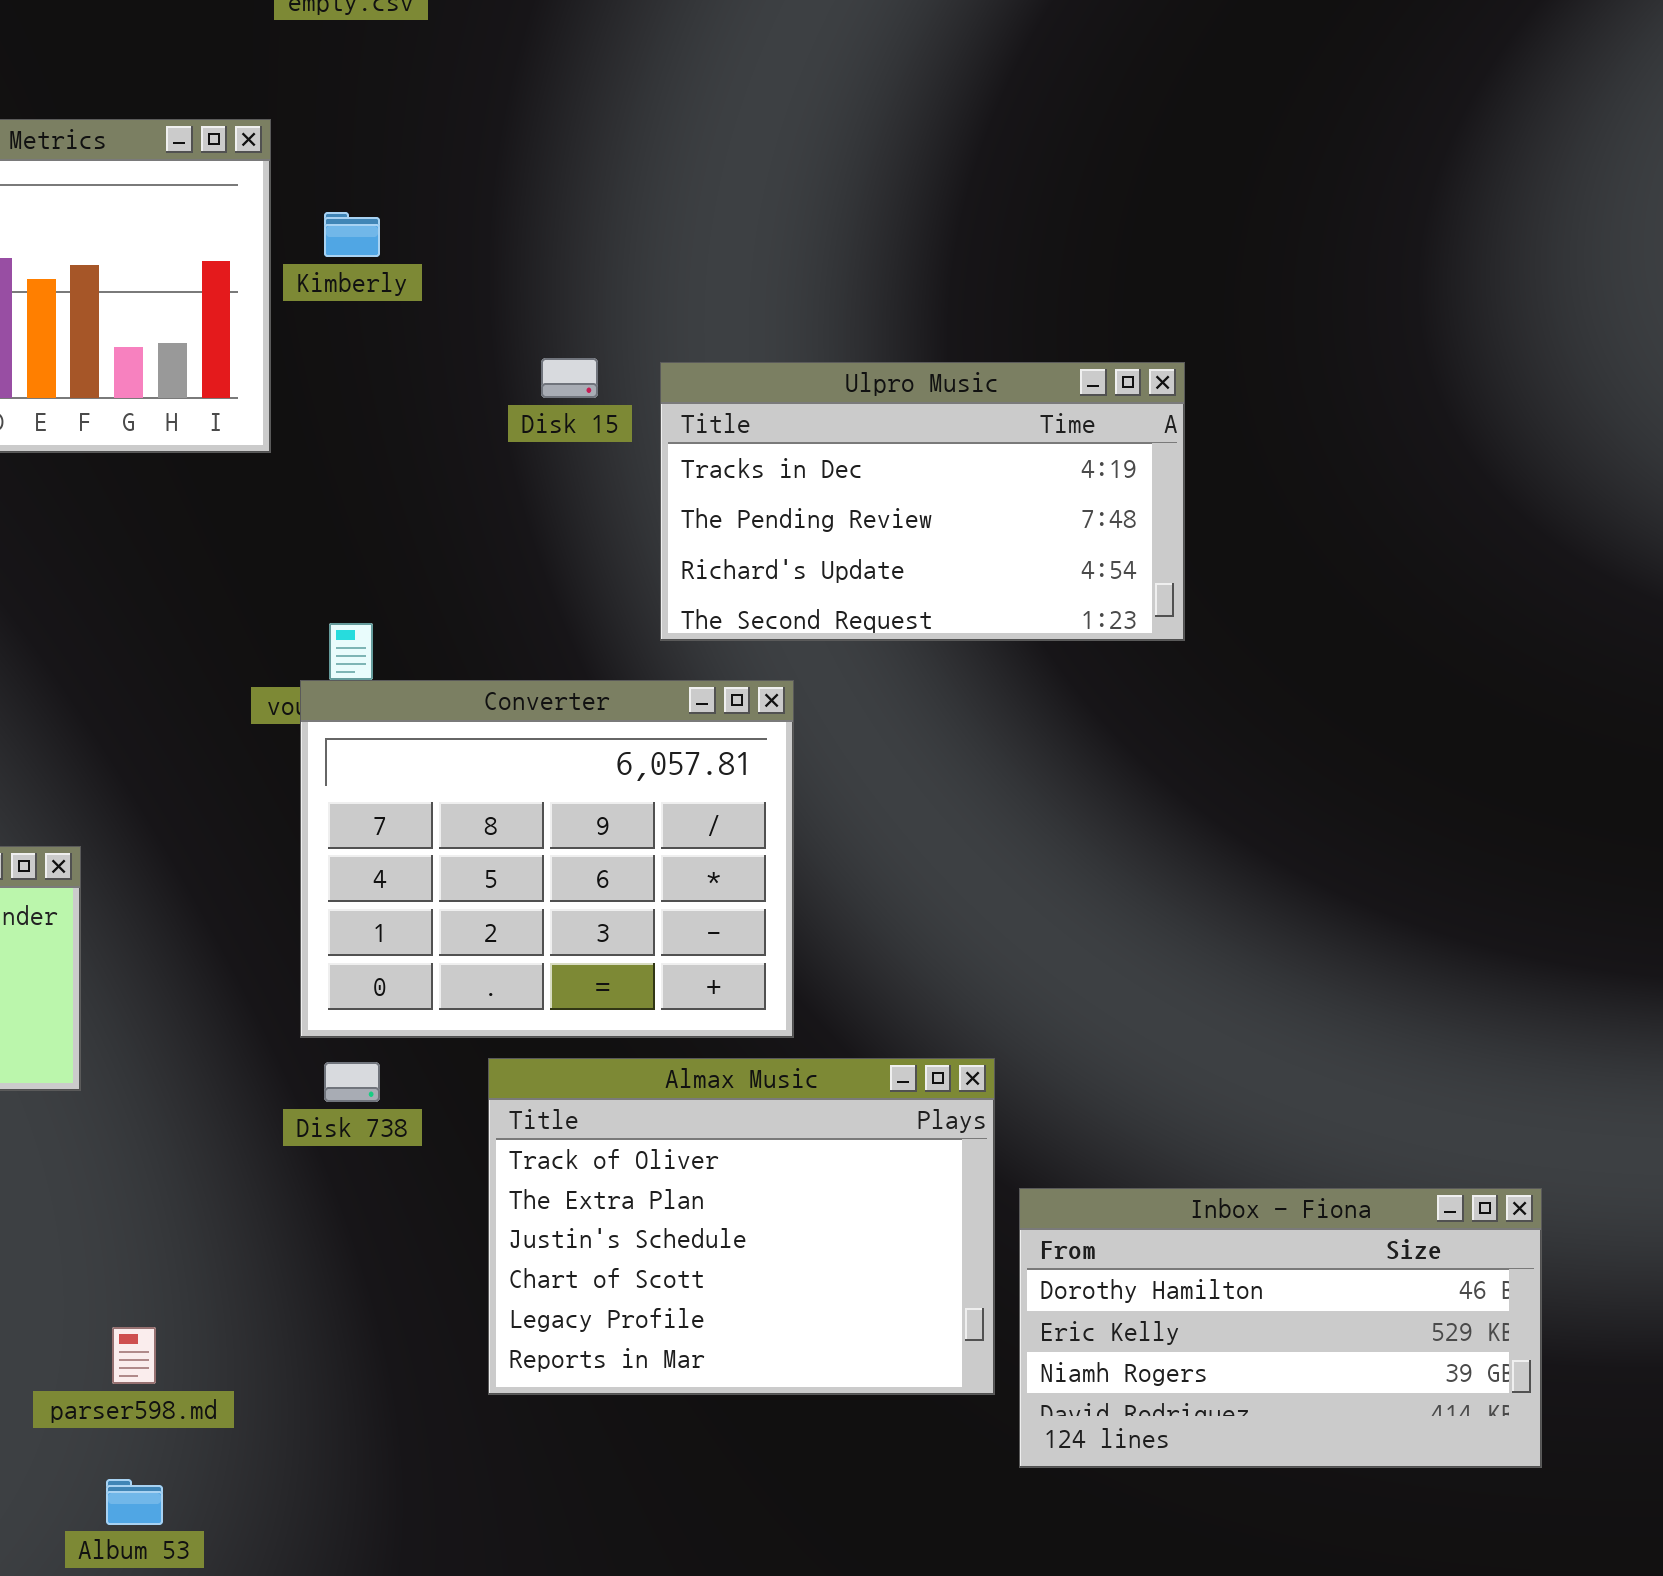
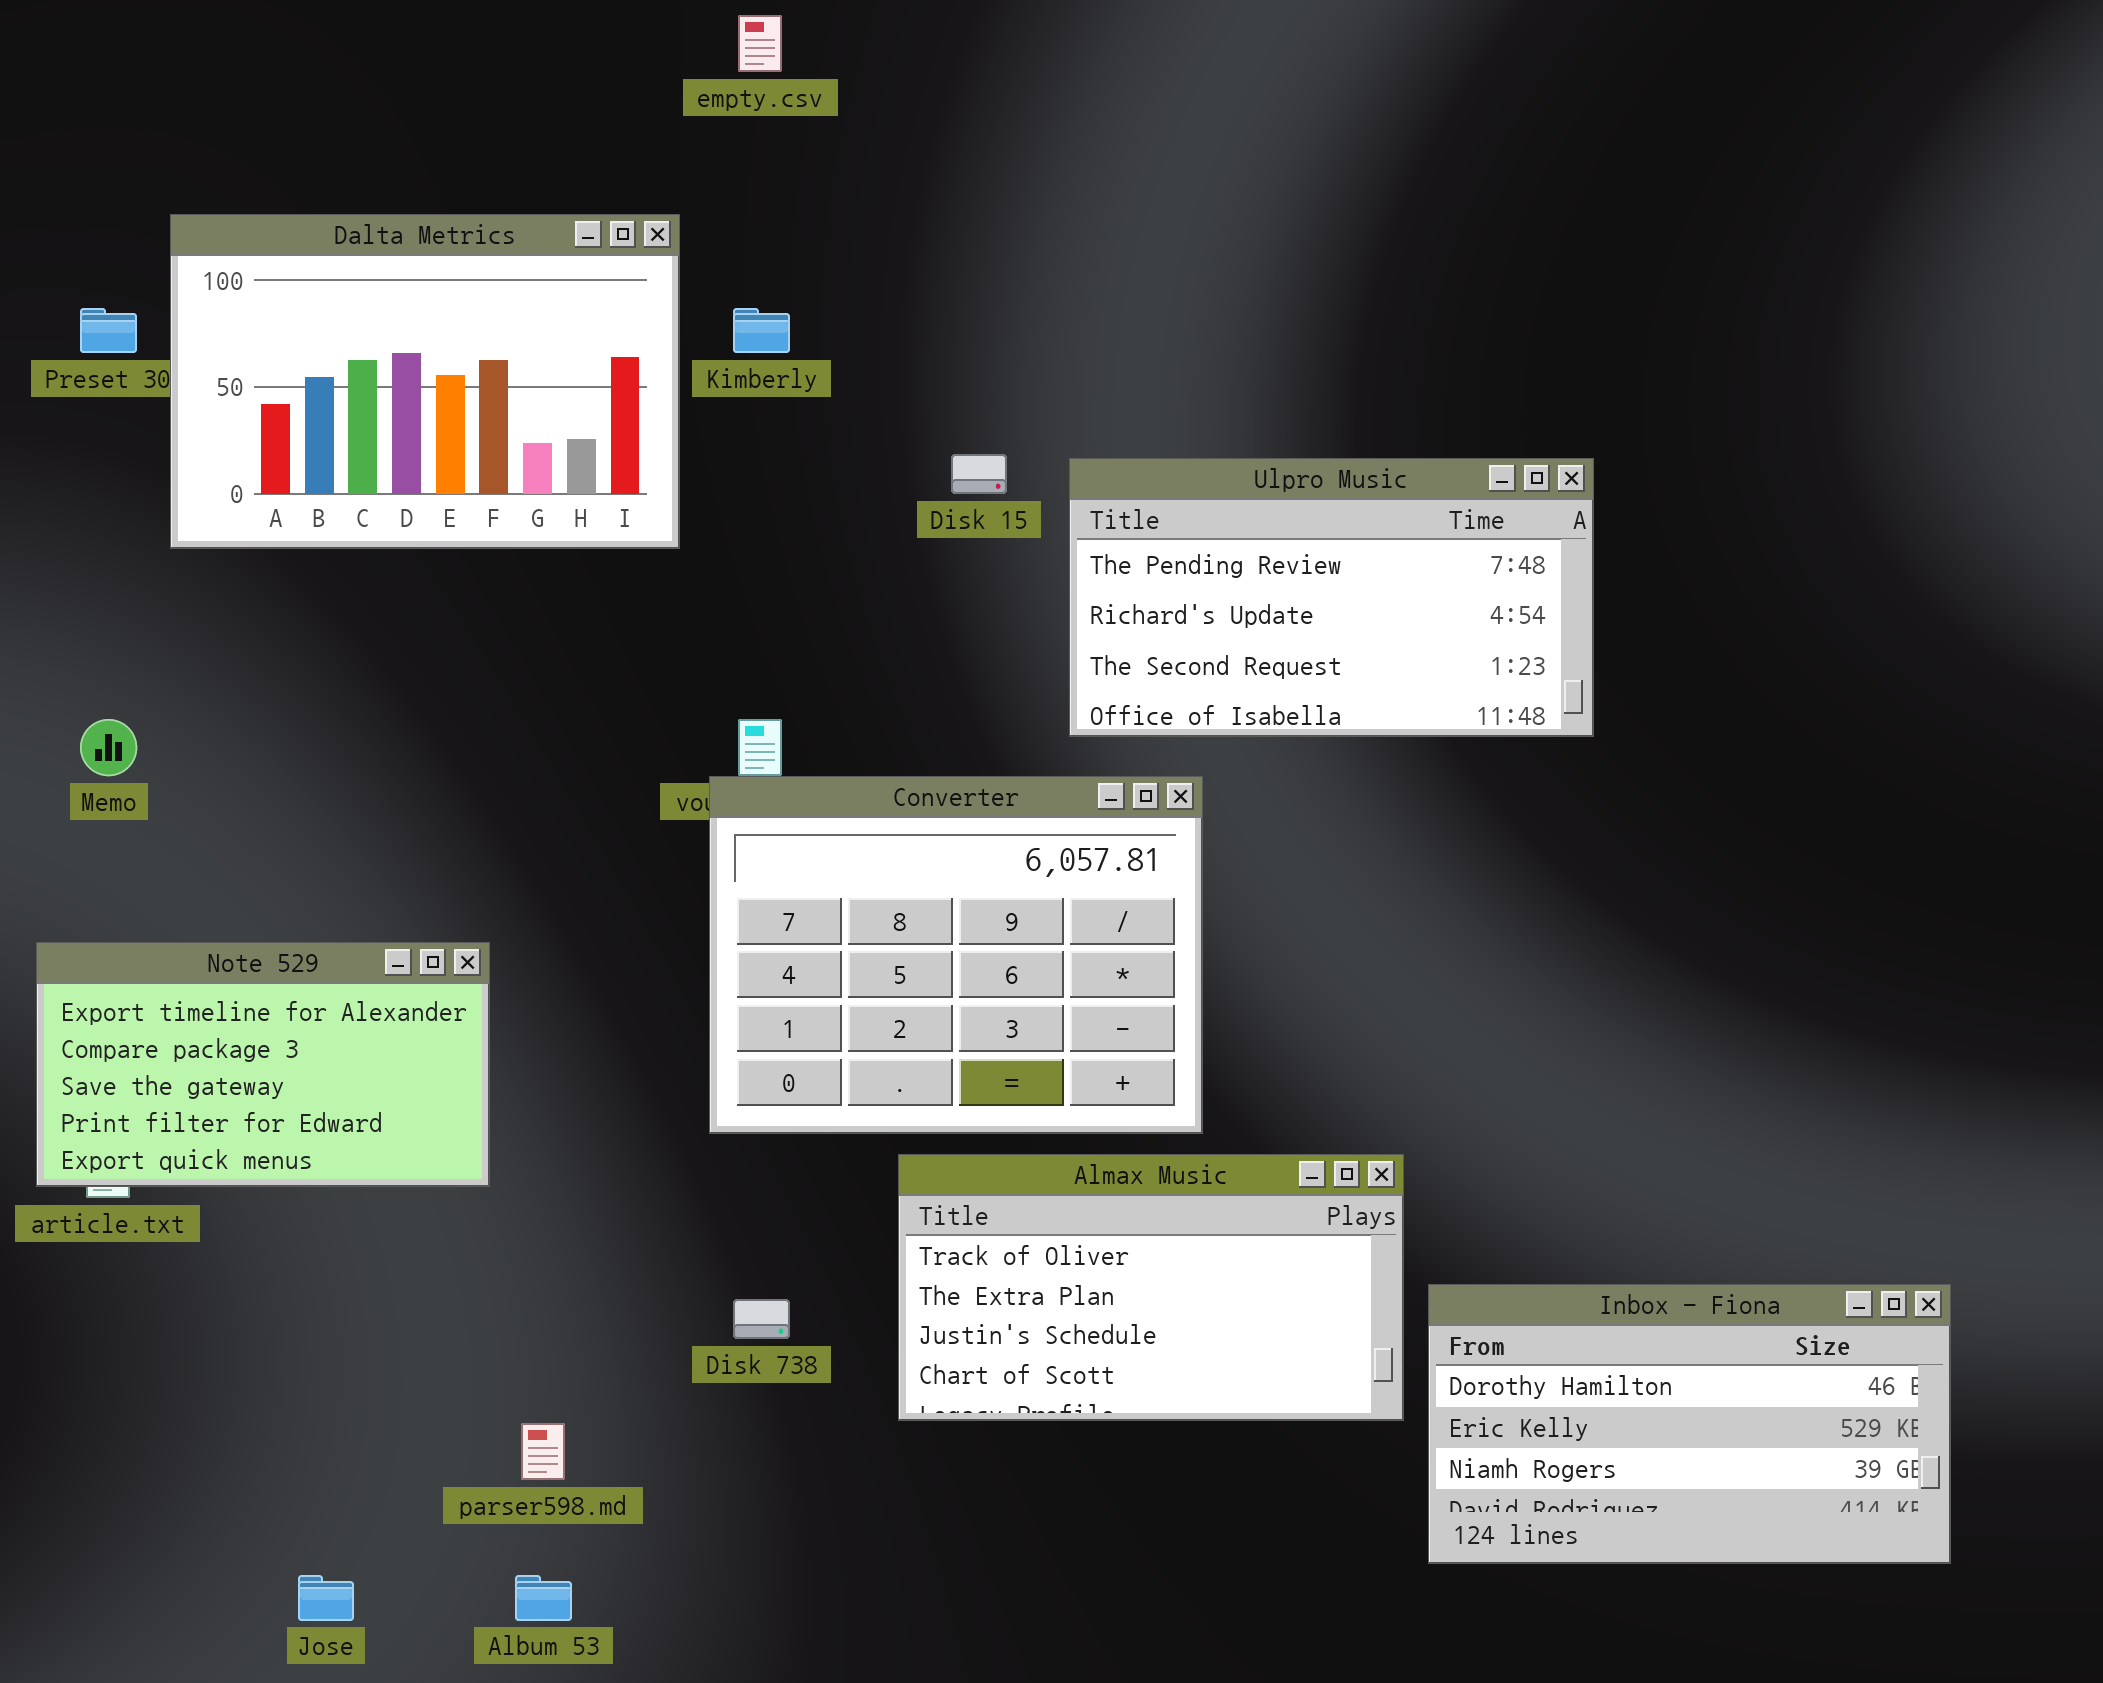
Ulpro Music: [660,362,1185,641] -> [1069,458,1594,737], scrolled down 1 row
Almax Music: [488,1058,995,1395] -> [898,1154,1404,1421], resized
Disk 738: [324,1062,380,1102] -> [733,1299,790,1339], moved

